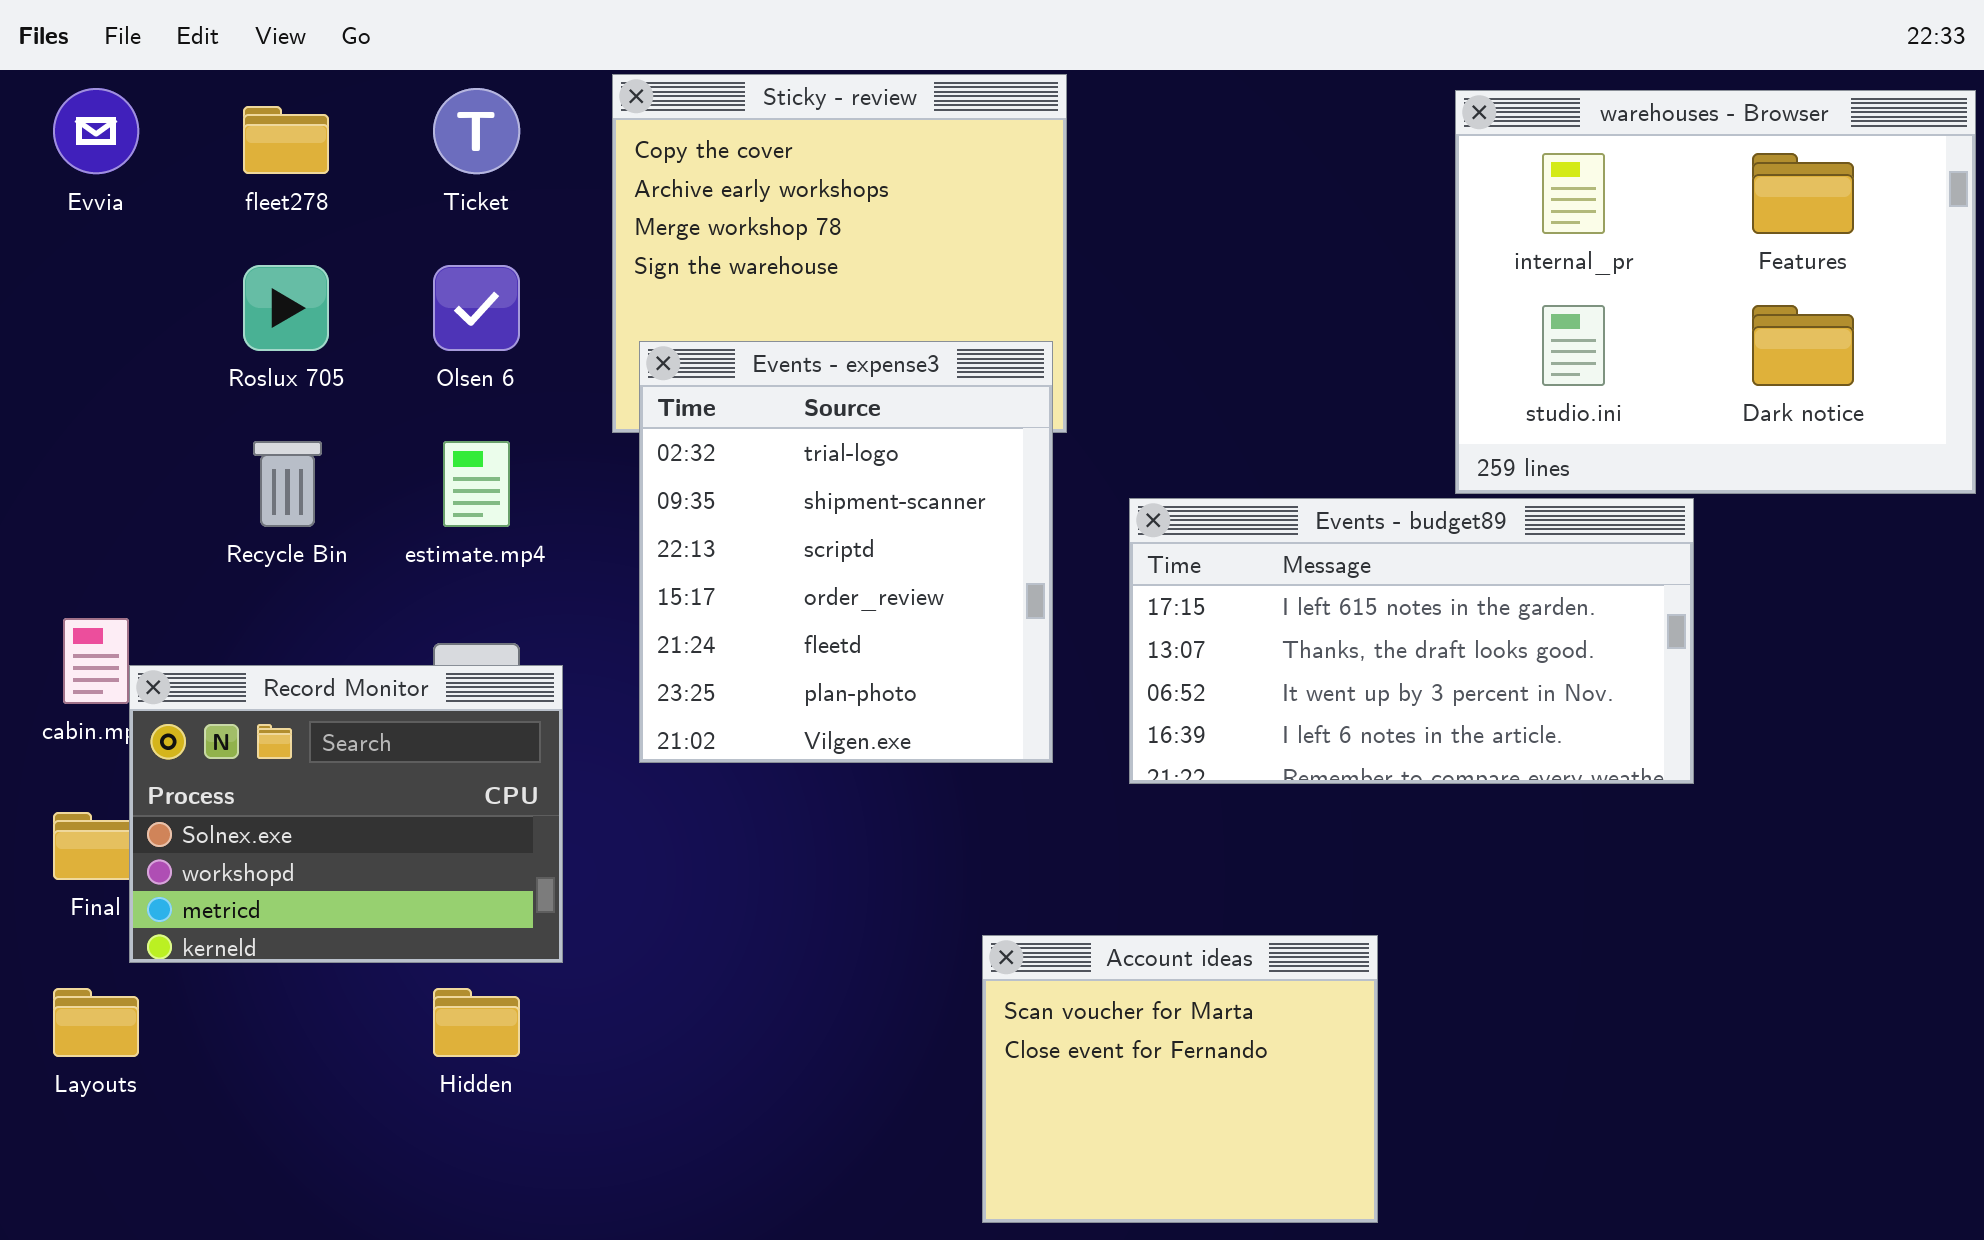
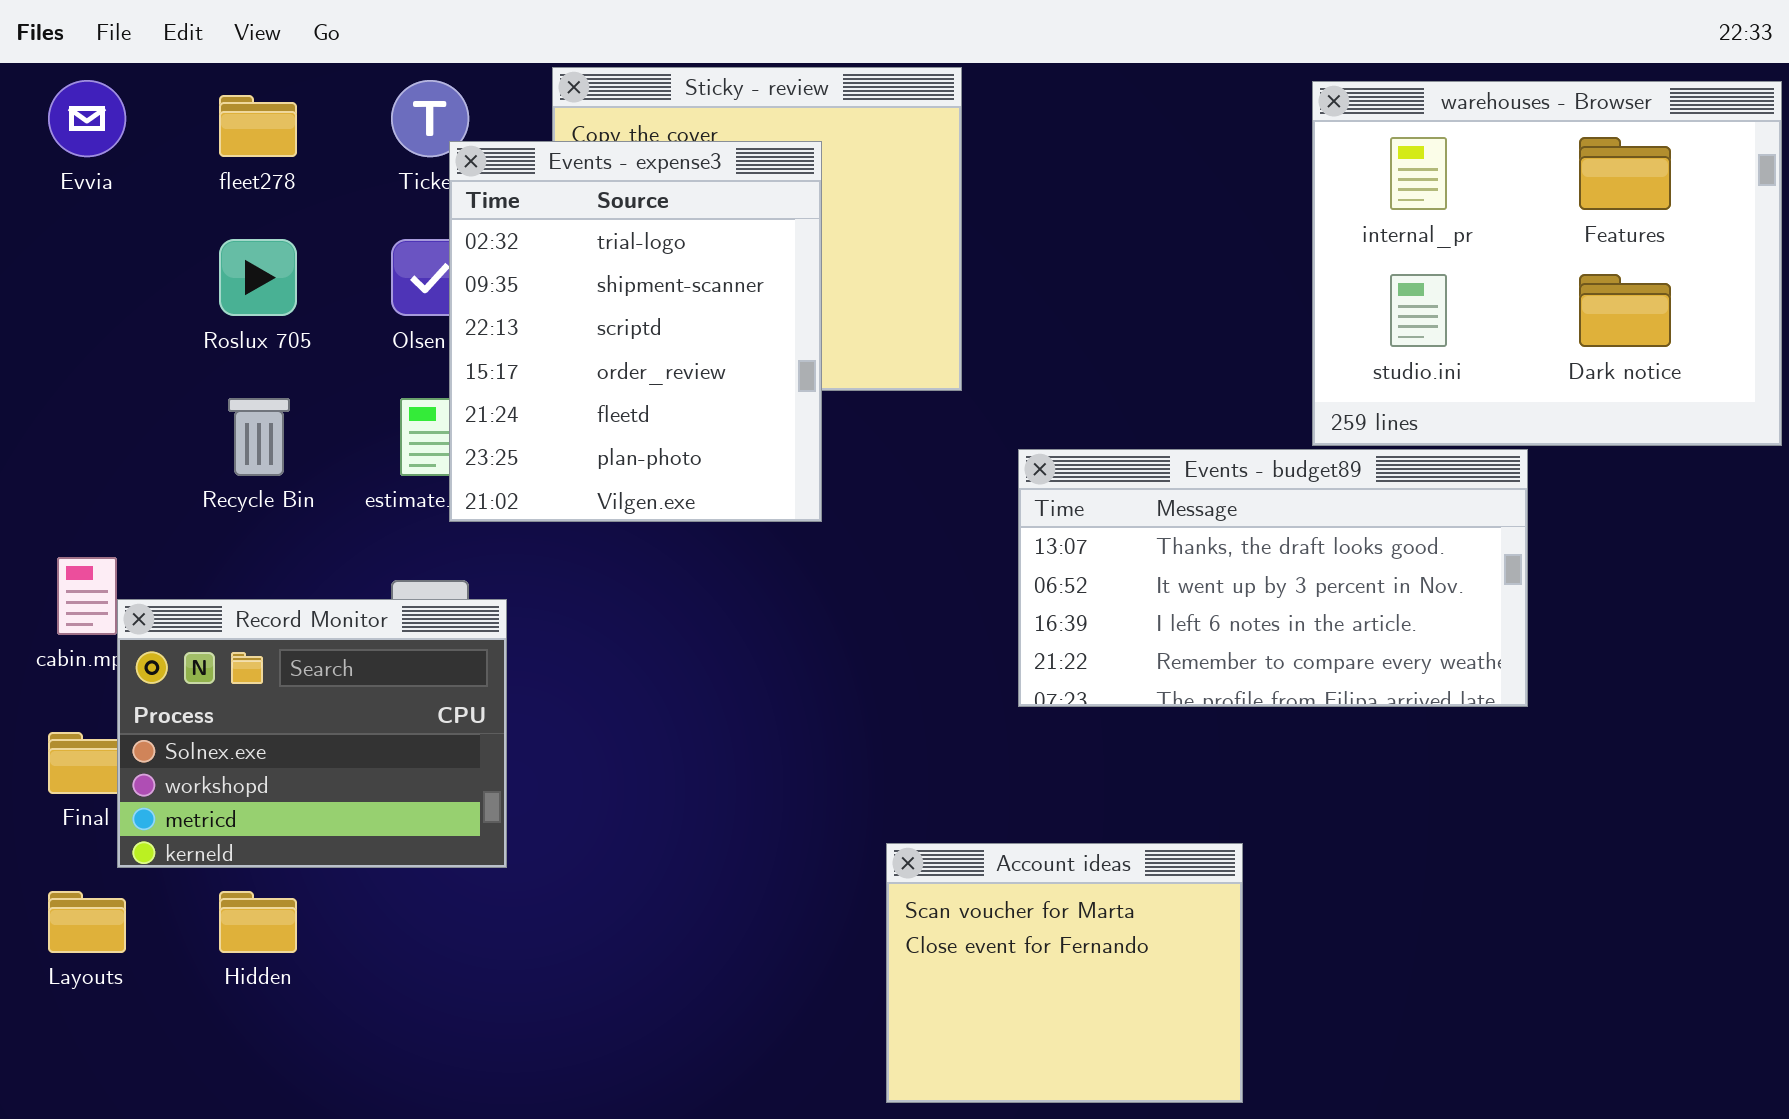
Events - expense3: [639,341,1053,763] -> [449,141,822,522], moved
Events - budget89: [1129,498,1694,784] -> [1018,449,1528,707], scrolled down 1 row
Hidden: [433,988,520,1057] -> [219,891,297,953], moved

